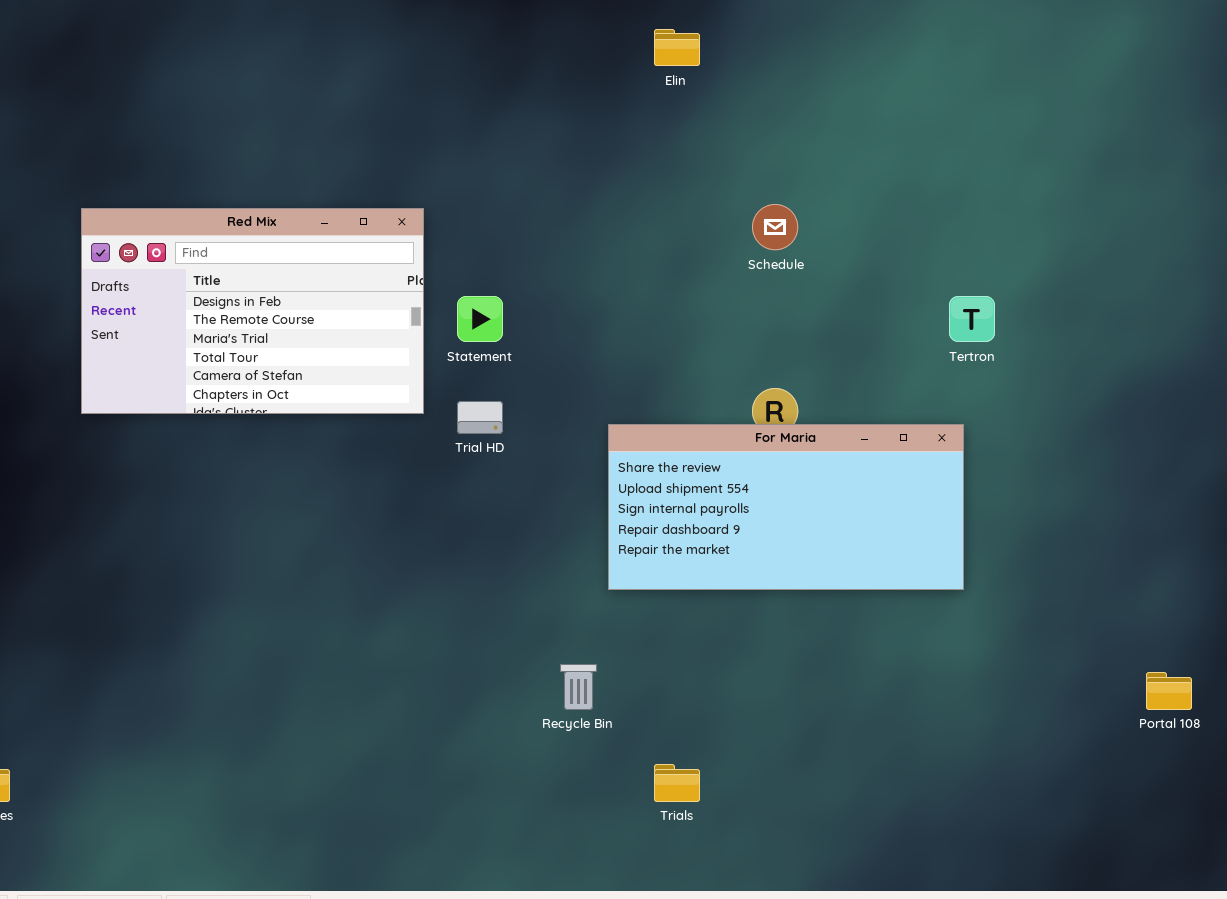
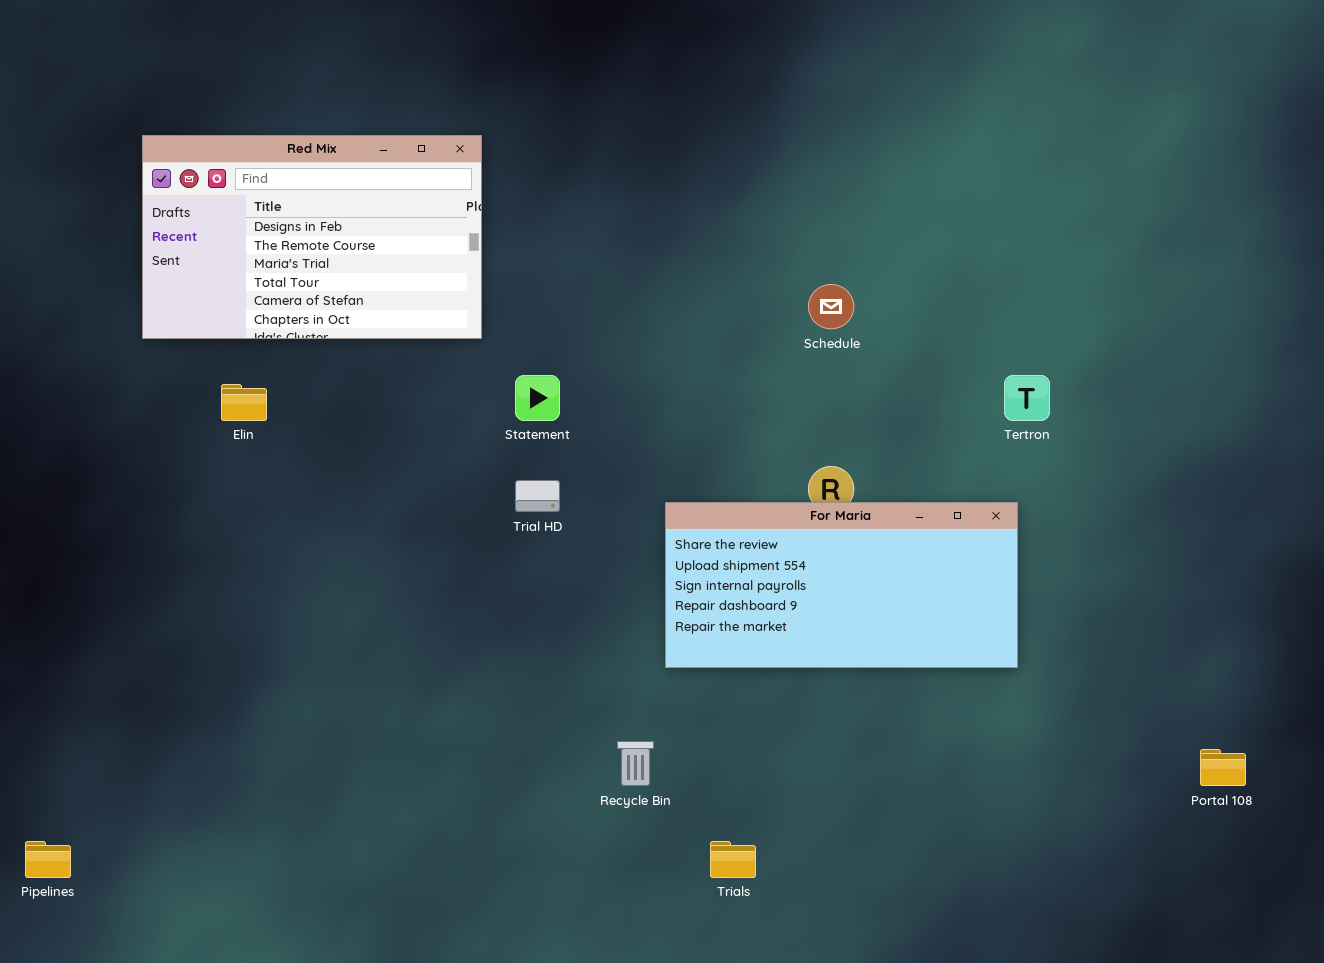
Elin: [654,29,700,66] -> [221,384,267,421], moved
Red Mix: [81,208,424,414] -> [142,135,482,339], moved

